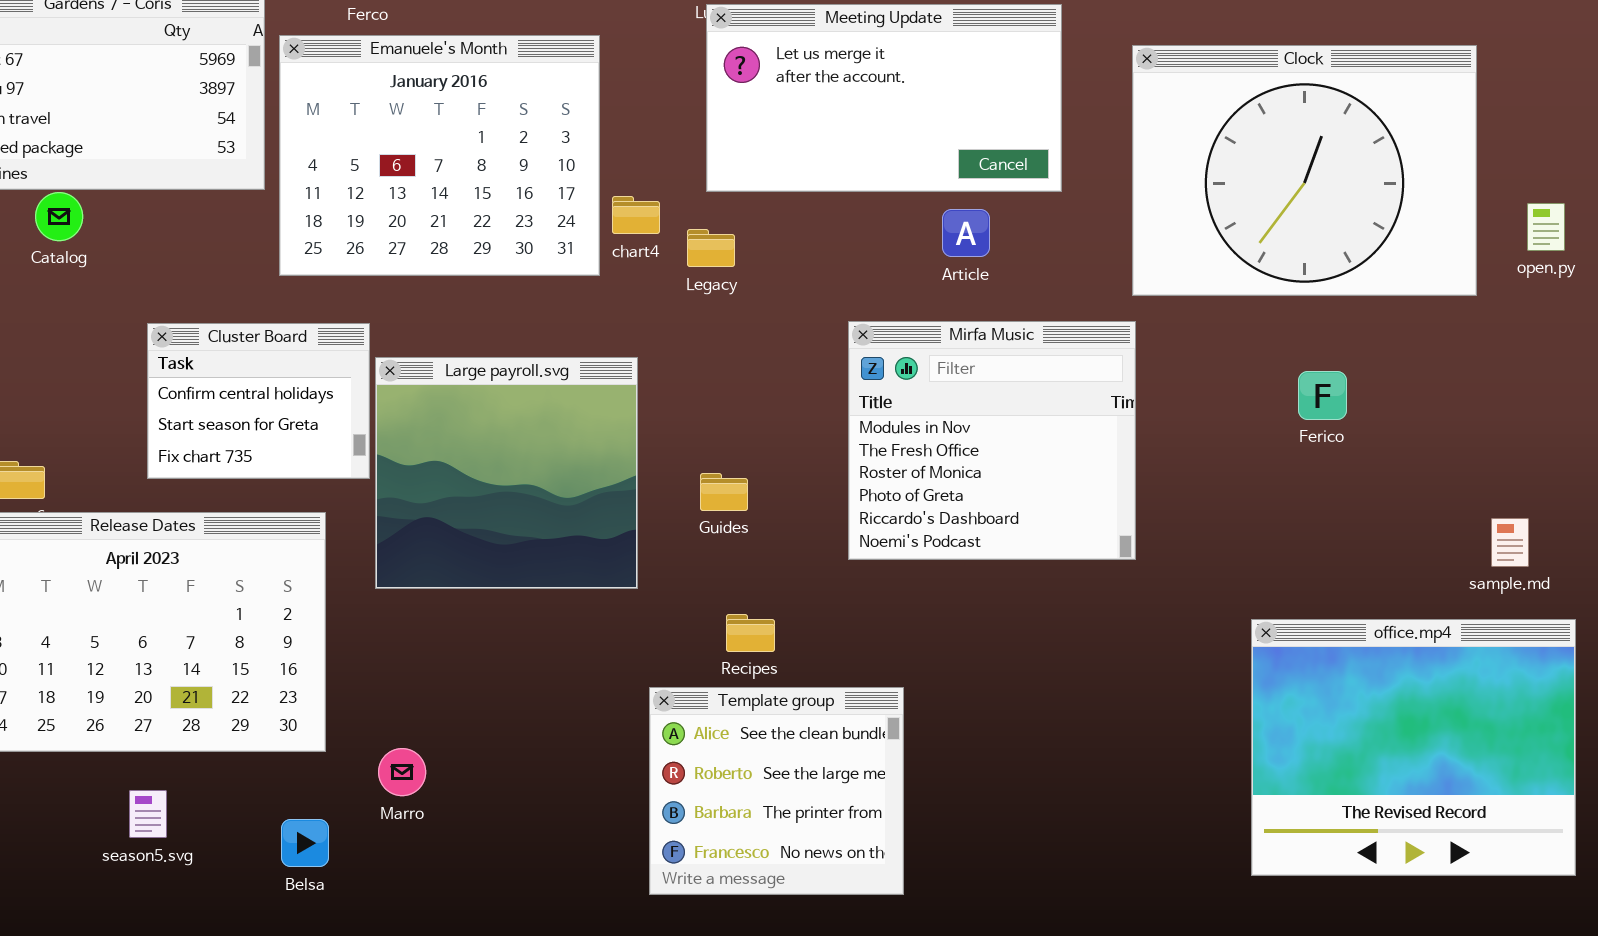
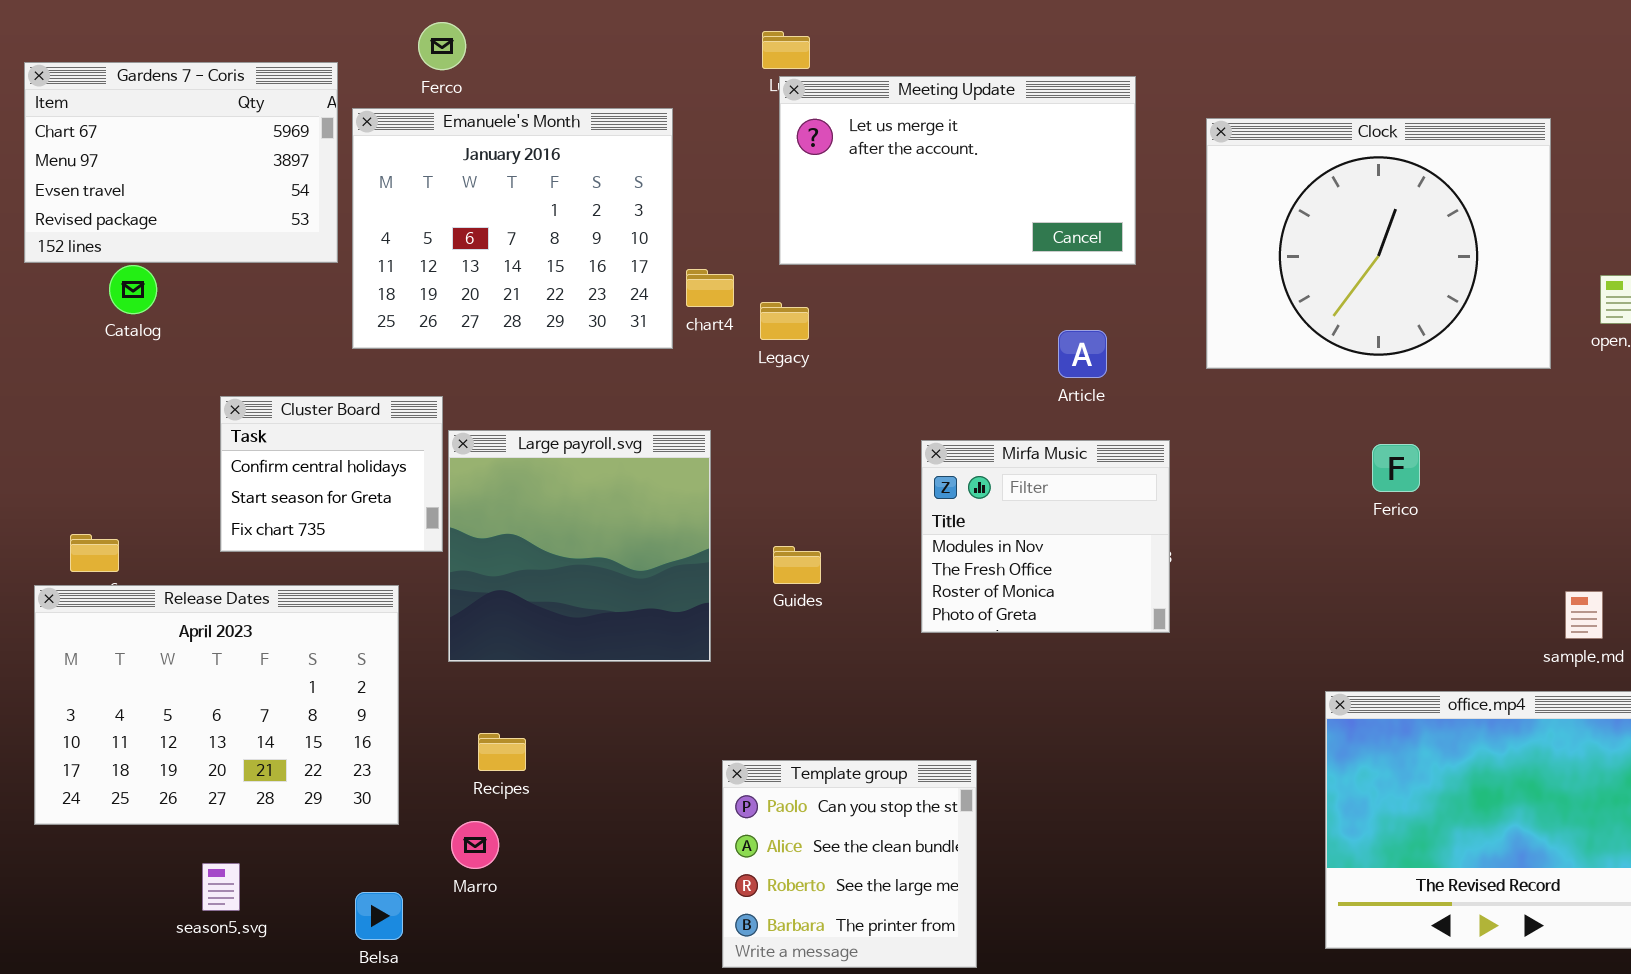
Article: [942,209,990,257] -> [1058,330,1107,378], moved
Mirfa Music: [848,321,1136,560] -> [921,440,1170,633], resized
Recipes: [726,614,775,652] -> [478,733,526,771], moved
Template group: [649,687,904,895] -> [722,760,977,968], scrolled up 1 row

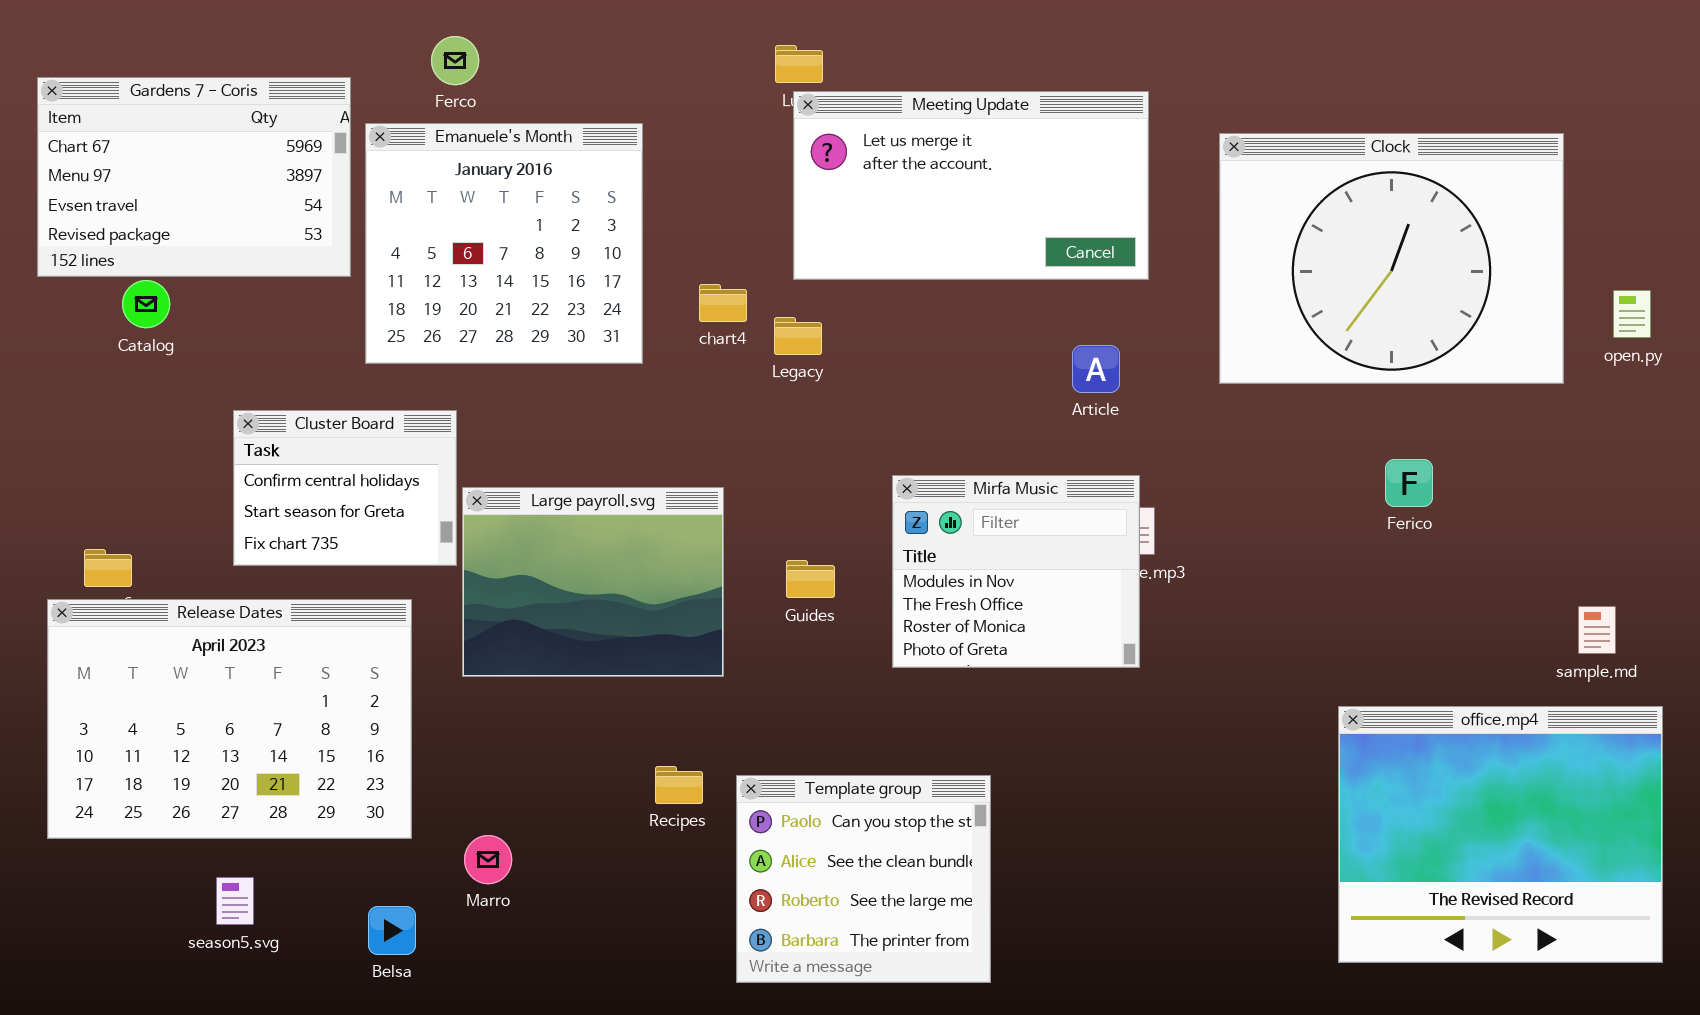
Emanuele's Month: [352,108,673,349] -> [365,123,643,364], resized
Large payroll.svg: [448,430,711,662] -> [462,487,724,677], resized
Mirfa Music: [921,440,1170,633] -> [892,475,1140,668], moved
Recipes: [478,733,526,771] -> [655,766,703,804], moved

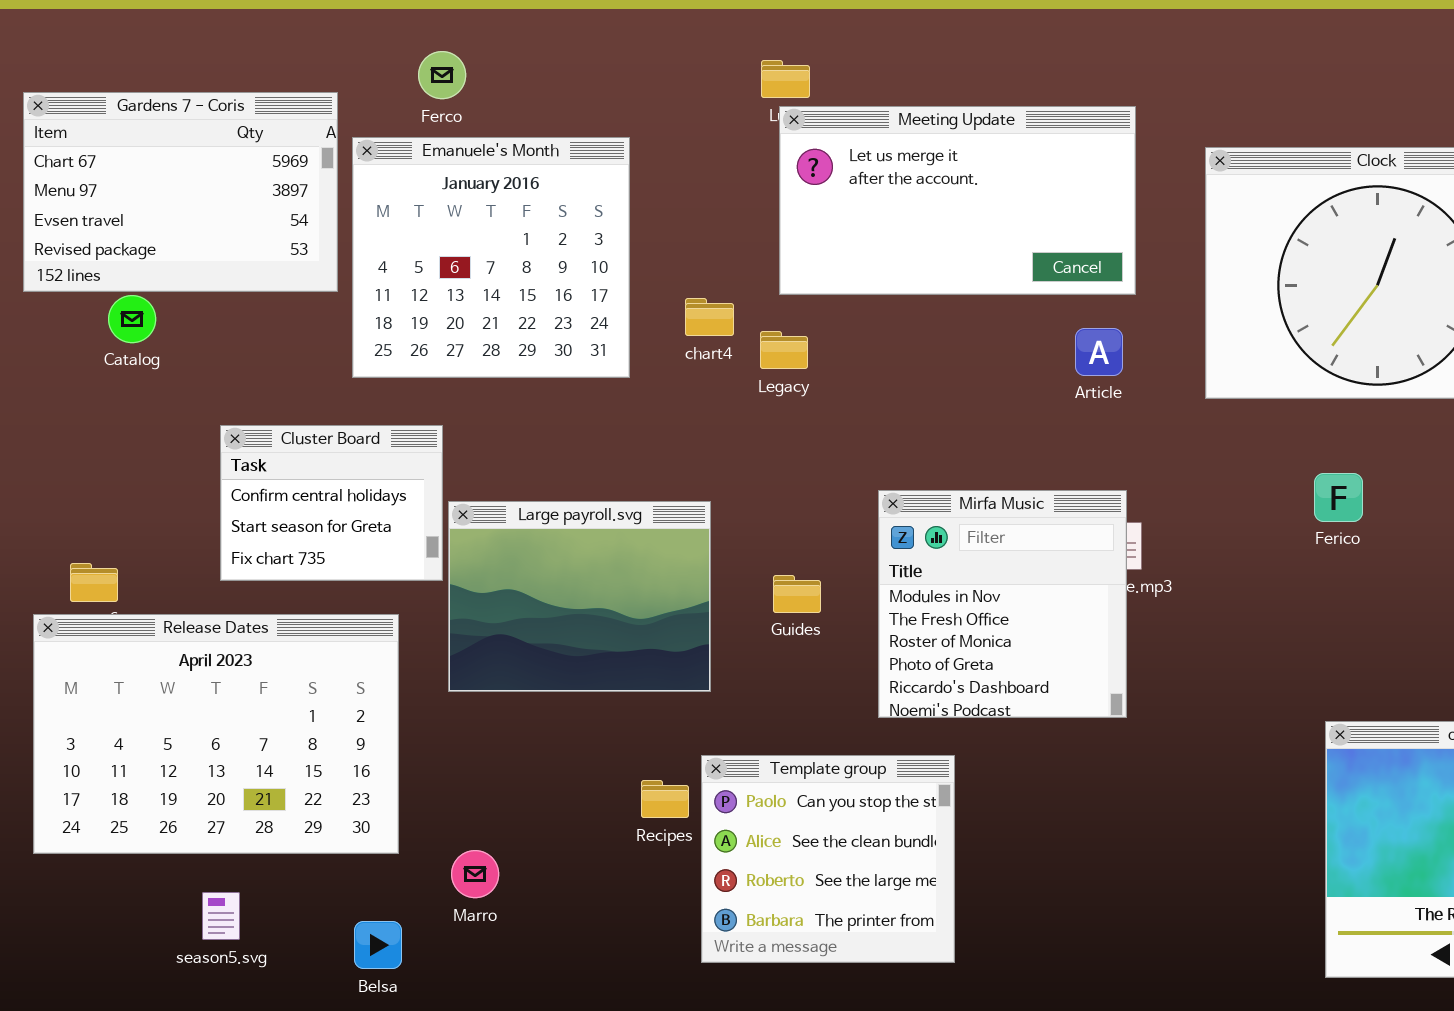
Article: [1072,345,1120,393] -> [1075,328,1123,376], moved
Ferico: [1385,459,1433,507] -> [1314,473,1363,522], moved
Mirfa Music: [892,475,1140,668] -> [878,490,1127,718], resized
Template group: [736,775,991,983] -> [701,755,955,963], moved

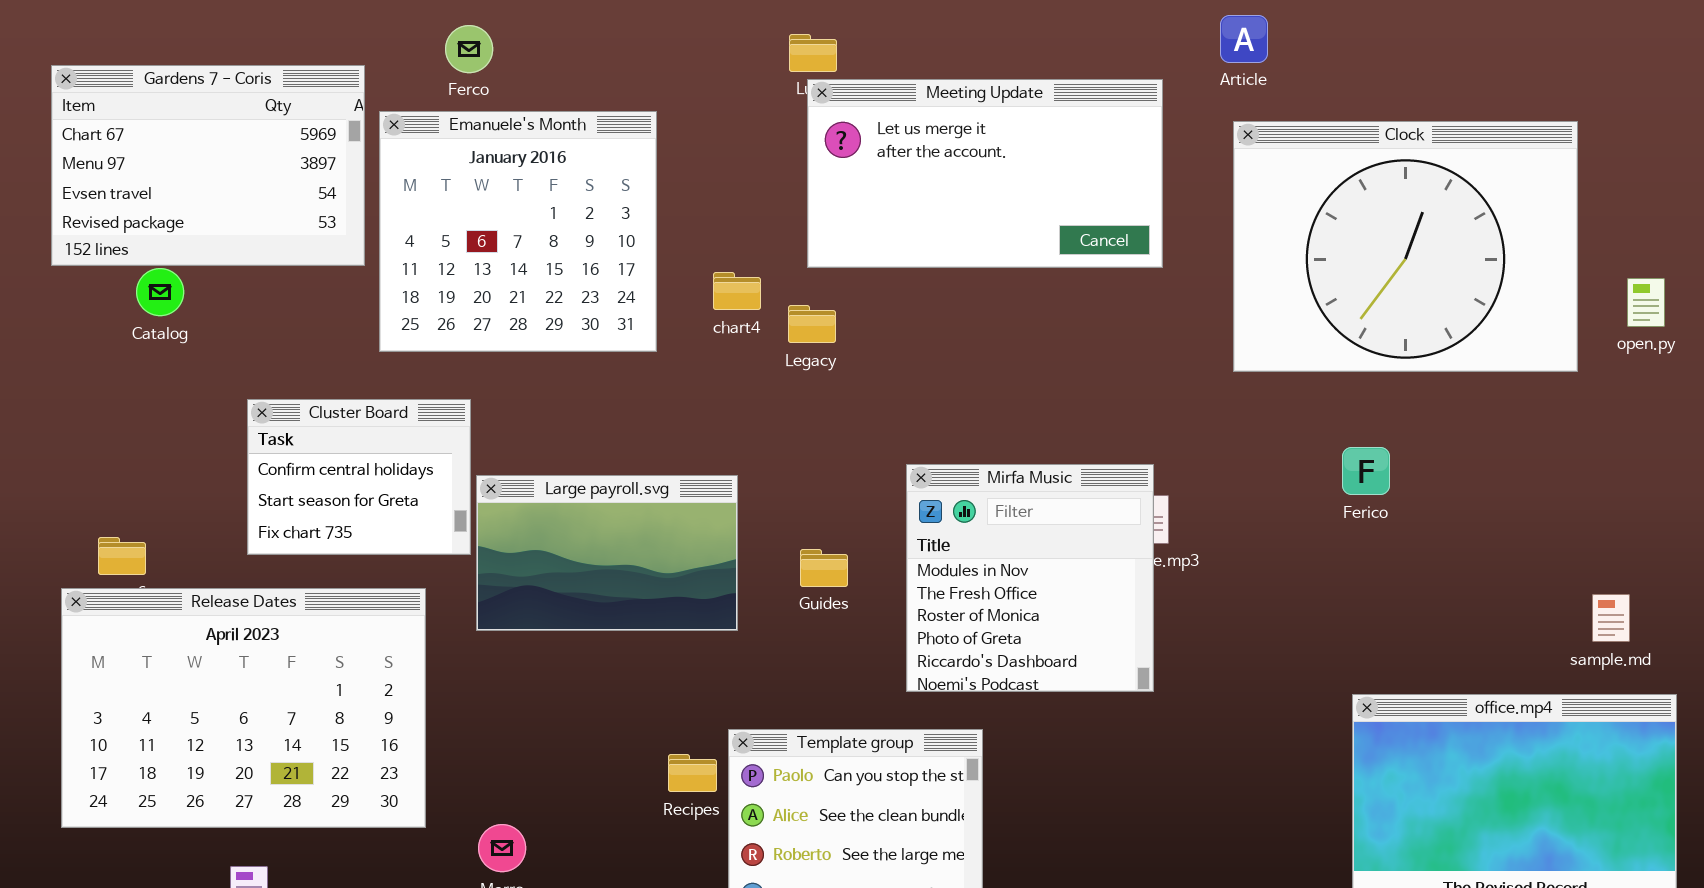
Article: [1075,328,1123,376] -> [1220,15,1268,63], moved
Large payroll.svg: [448,501,711,692] -> [476,475,738,631], resized

